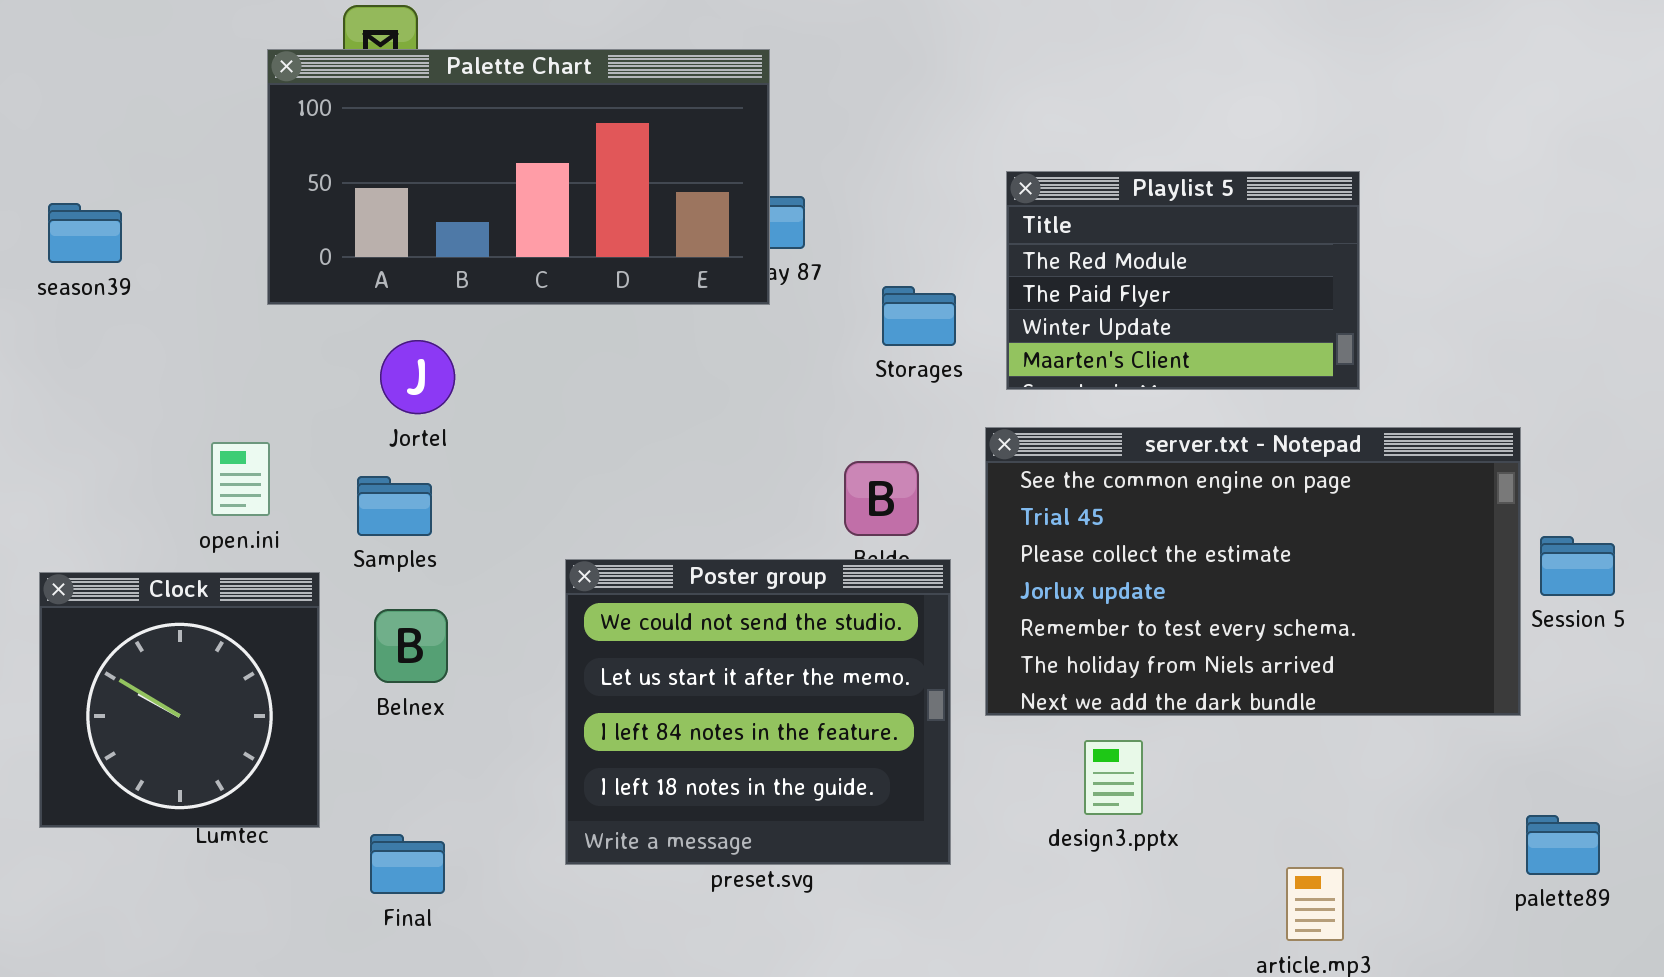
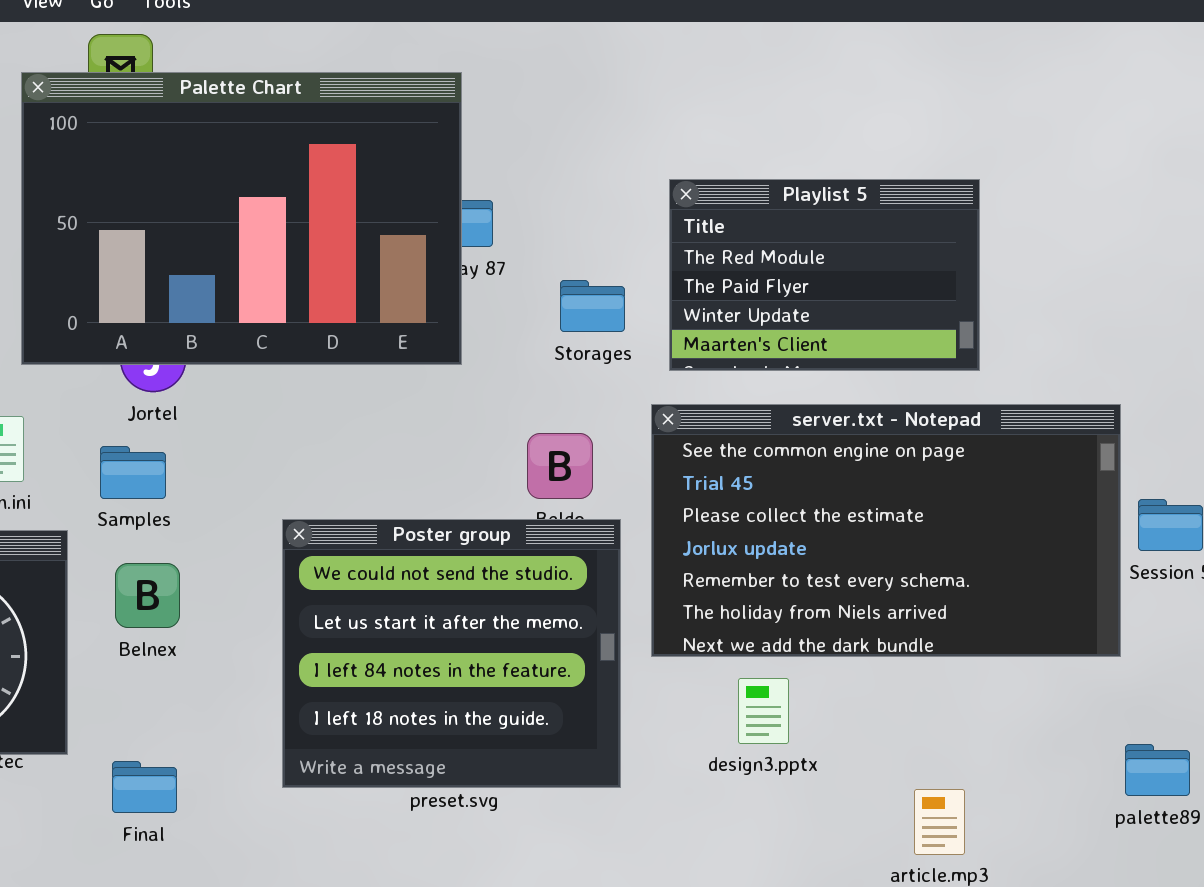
Palette Chart: [267,49,770,305] -> [21,72,462,365], resized

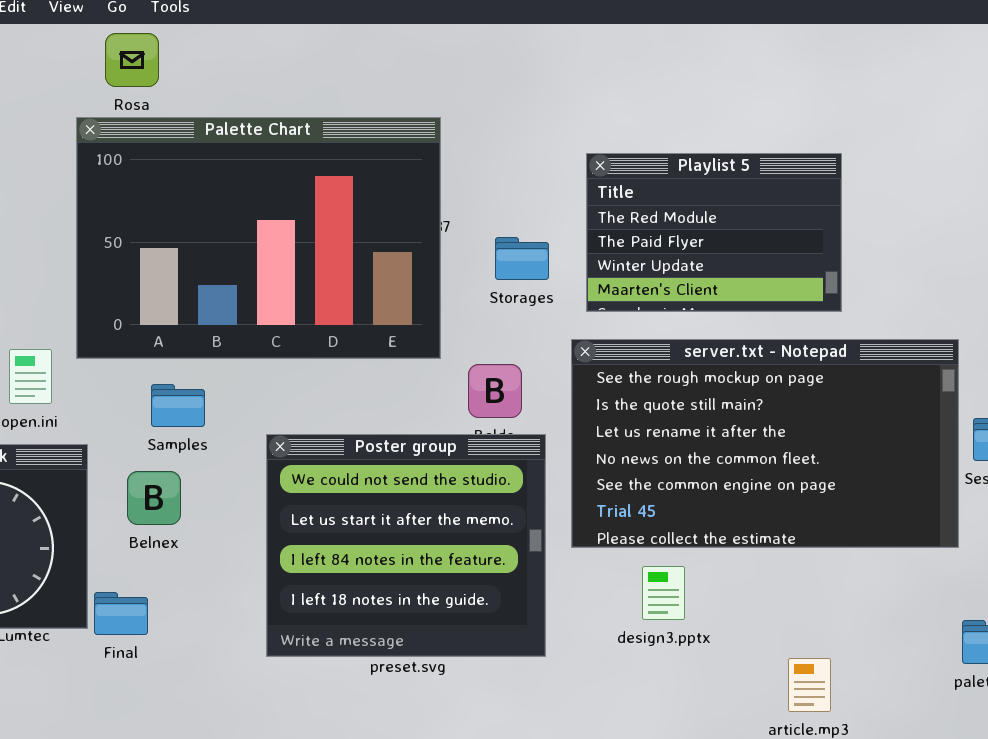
Palette Chart: [21,72,462,365] -> [76,117,441,359], moved
server.txt - Notepad: [651,404,1121,657] -> [571,339,959,548], scrolled up 4 rows
Samples: [100,446,166,499] -> [151,384,205,427], moved
Final: [112,761,177,813] -> [94,592,148,635], moved

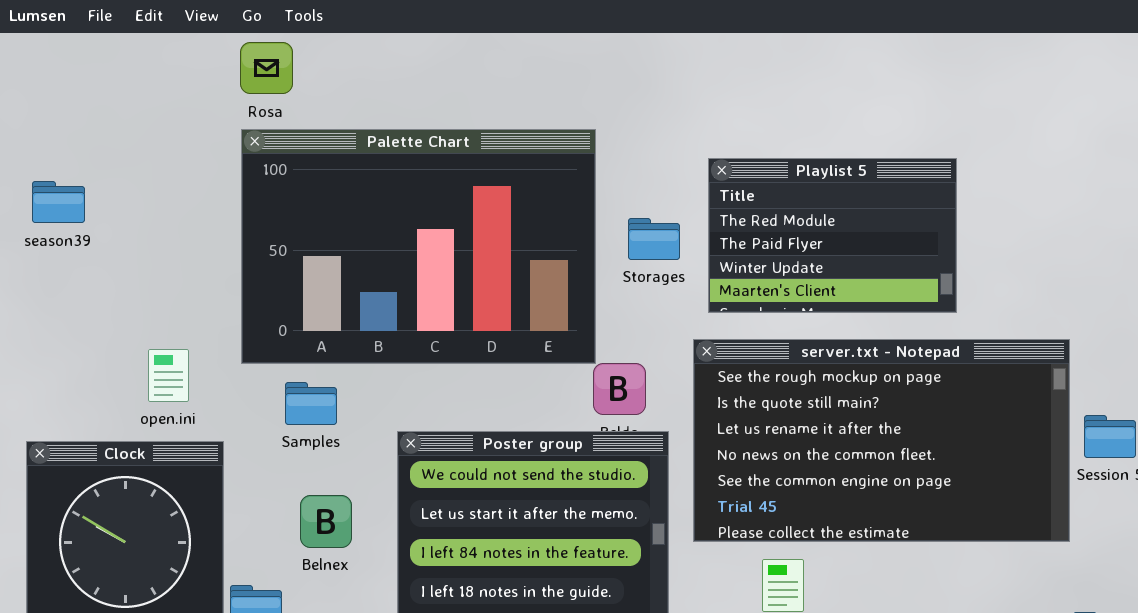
Palette Chart: [76,117,441,359] -> [241,129,596,364], moved
Storages: [495,237,549,280] -> [628,218,680,260], moved
Belnex: [127,471,181,525] -> [300,495,352,548], moved

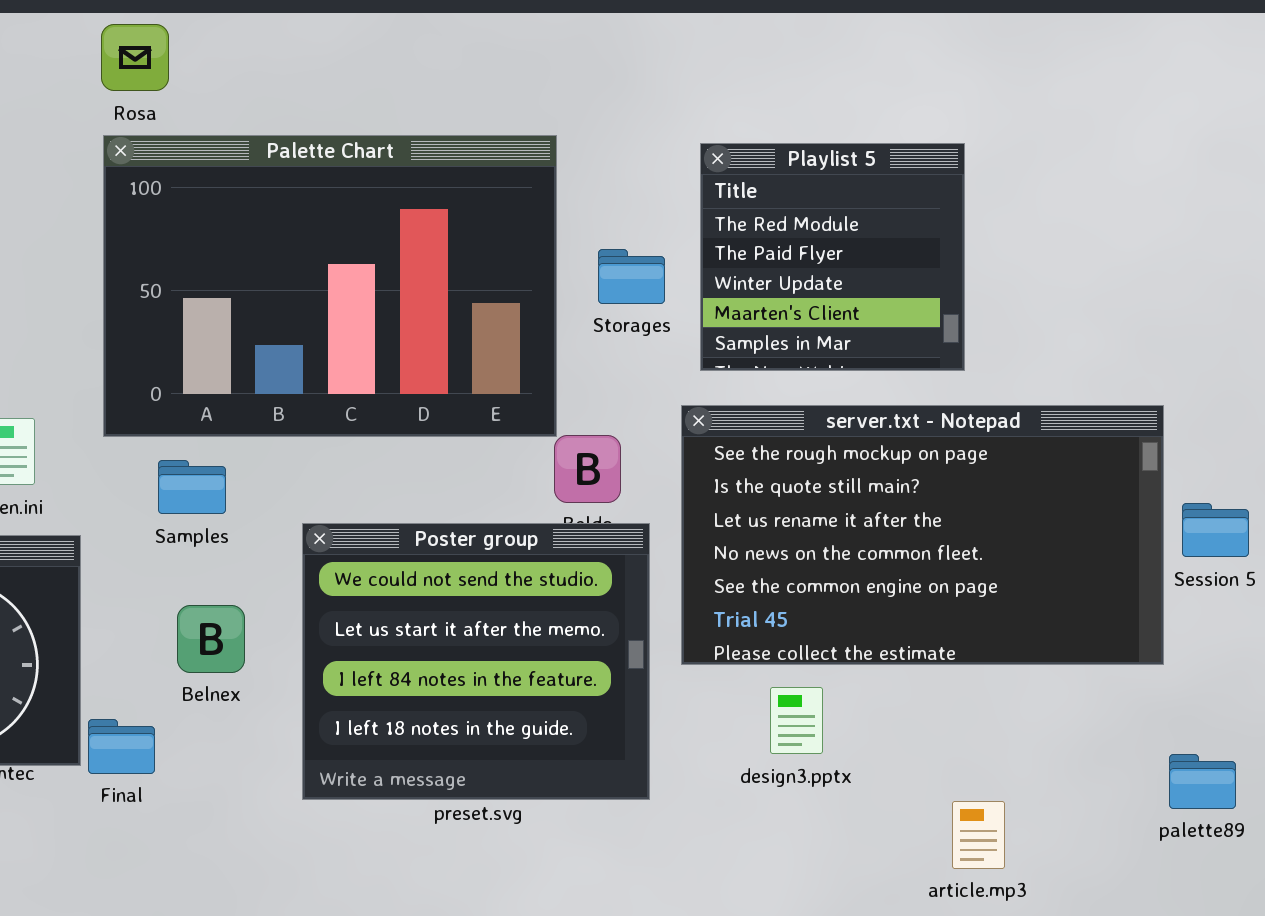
Playlist 5: [708,158,957,313] -> [700,143,965,371], resized

